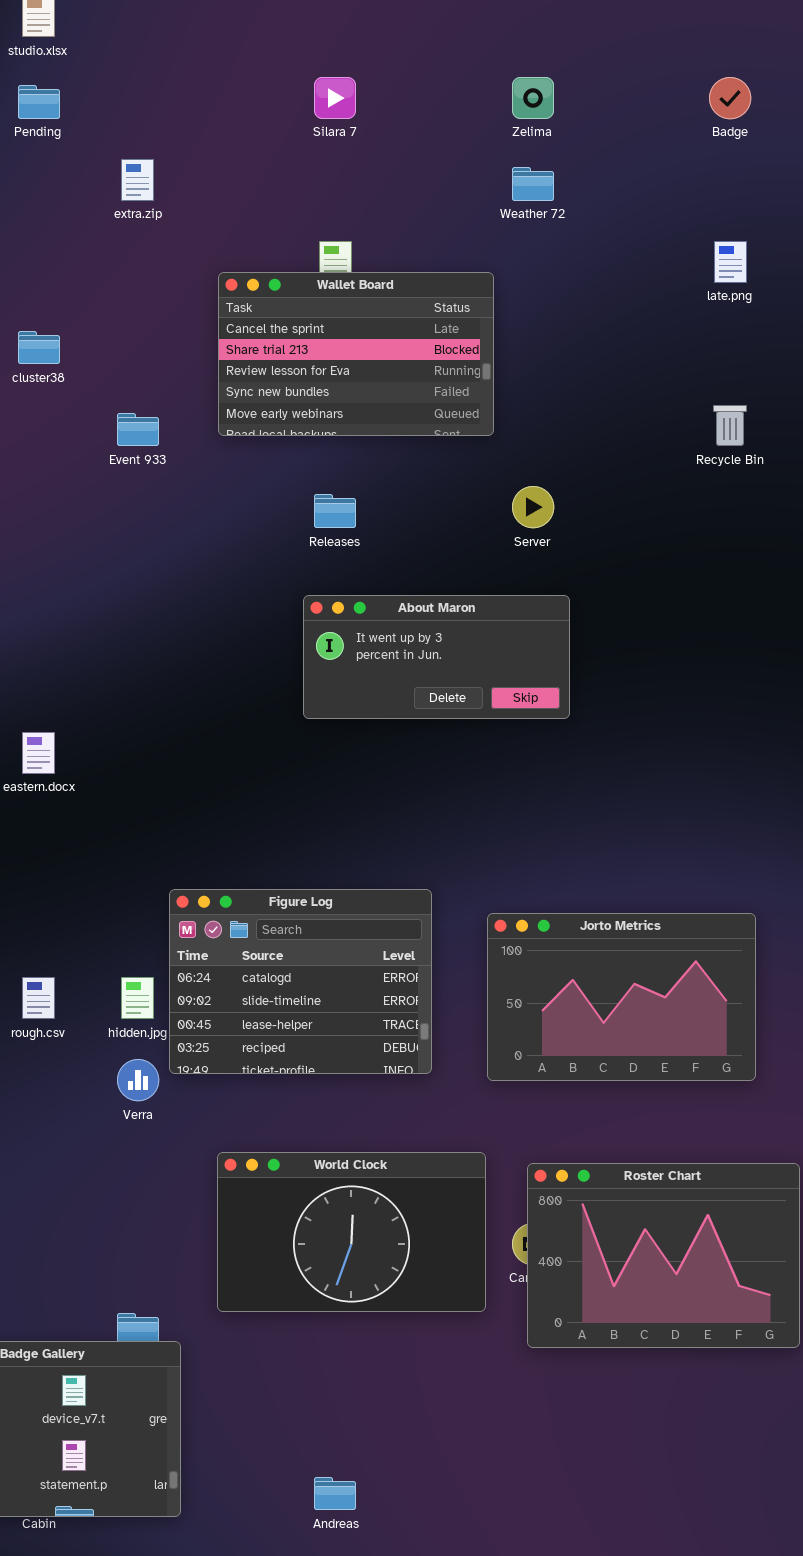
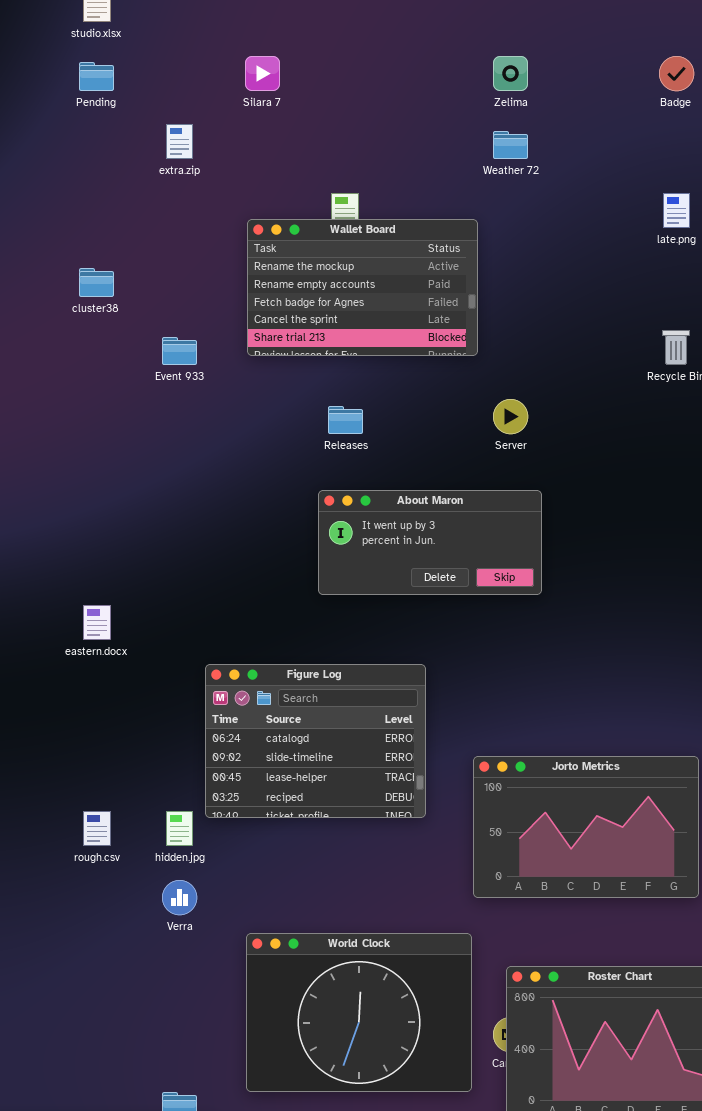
Silara 7: [314,77,356,119] -> [245,56,280,91], moved
Wallet Board: [218,272,494,436] -> [247,219,478,356], scrolled up 3 rows
Figure Log: [169,889,432,1074] -> [205,664,426,818], moved
World Clock: [217,1152,486,1312] -> [246,933,472,1092], resized

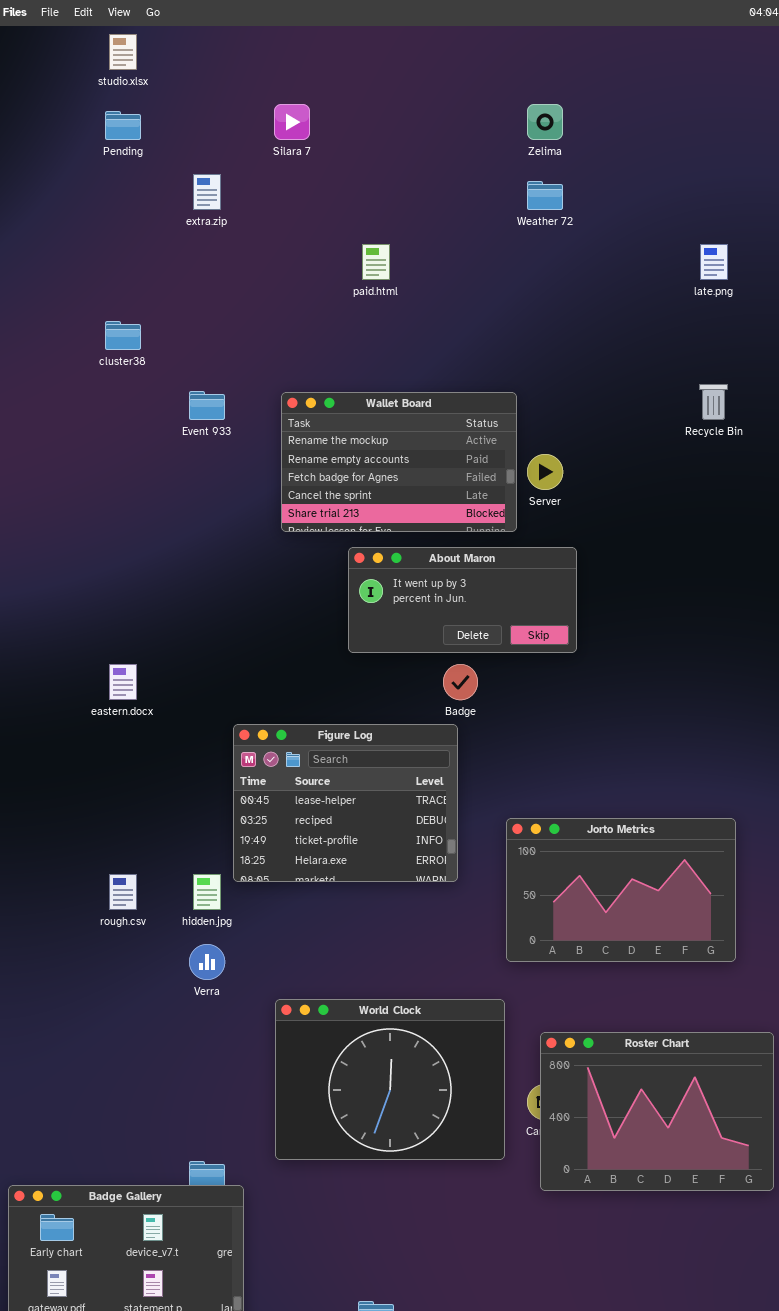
Badge: [659,56,694,91] -> [443,664,478,700], moved
Wallet Board: [247,219,478,356] -> [281,392,517,532], moved
Figure Log: [205,664,426,818] -> [233,724,458,882], scrolled down 2 rows

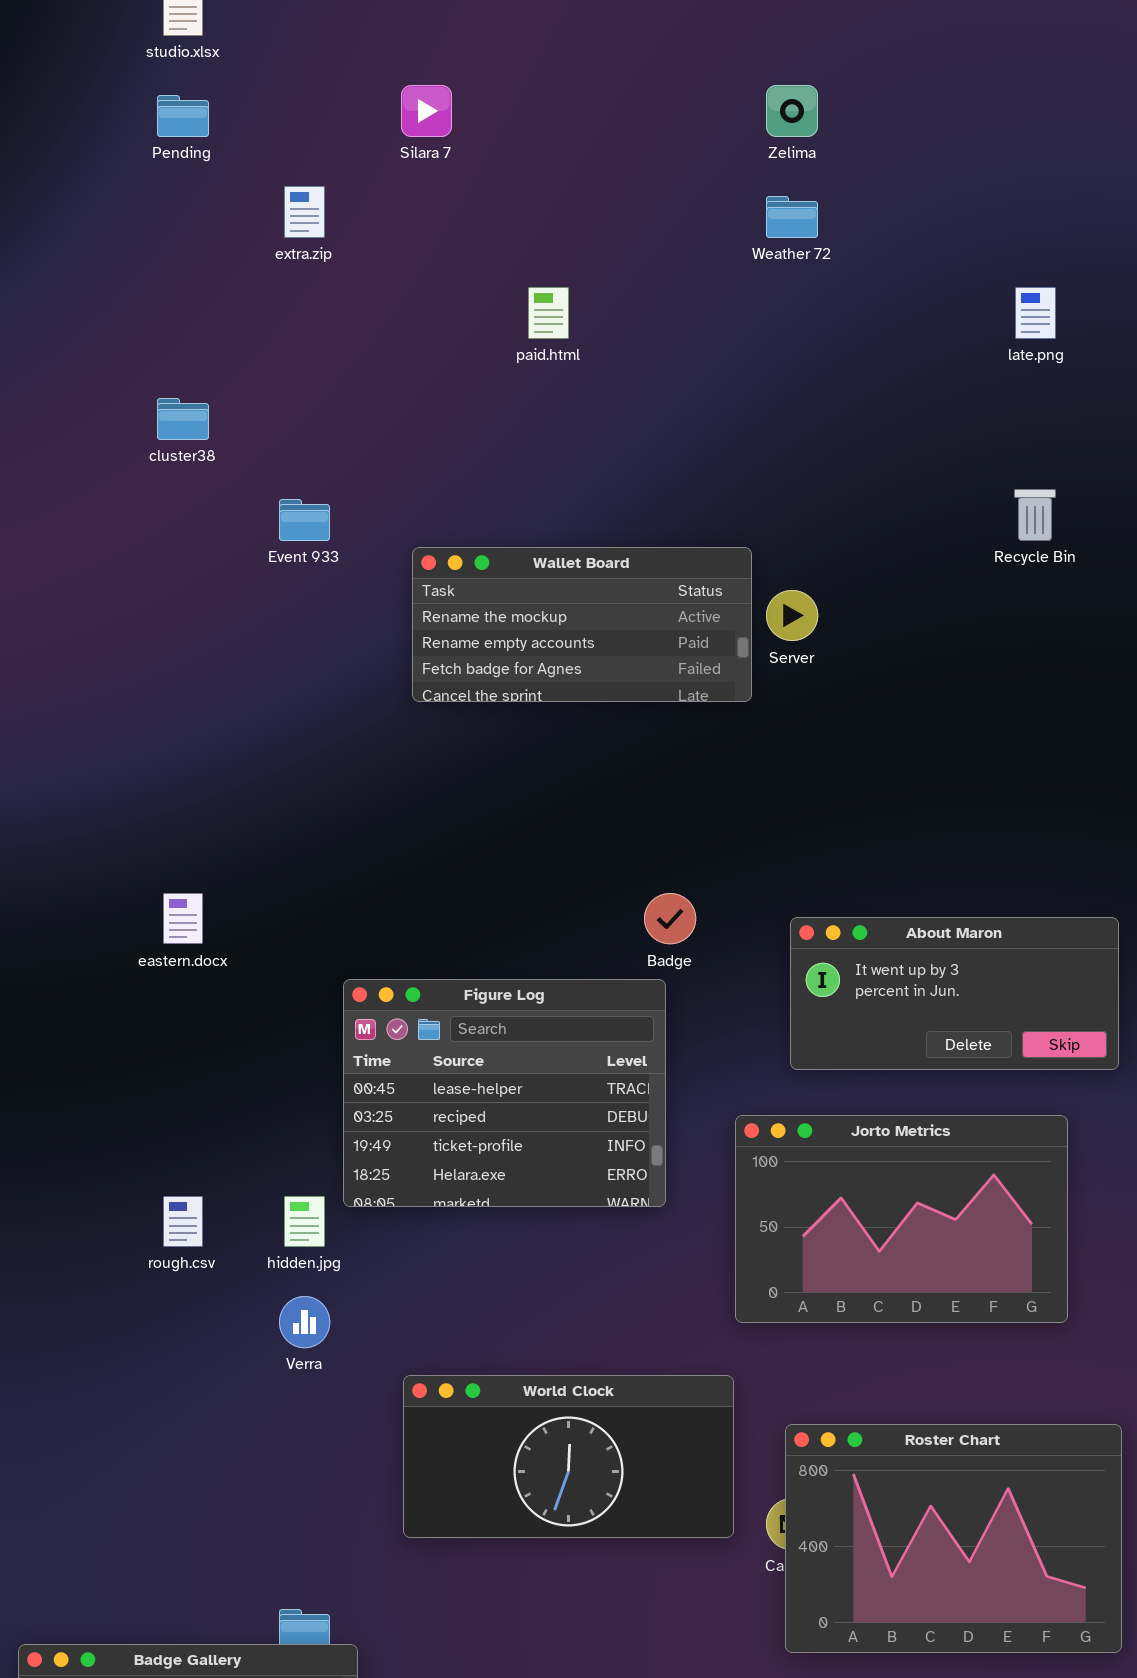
Wallet Board: [281,392,517,532] -> [412,547,752,702], resized
About Maron: [348,547,577,653] -> [790,917,1119,1070], moved
World Clock: [275,999,505,1160] -> [403,1375,734,1538], resized

